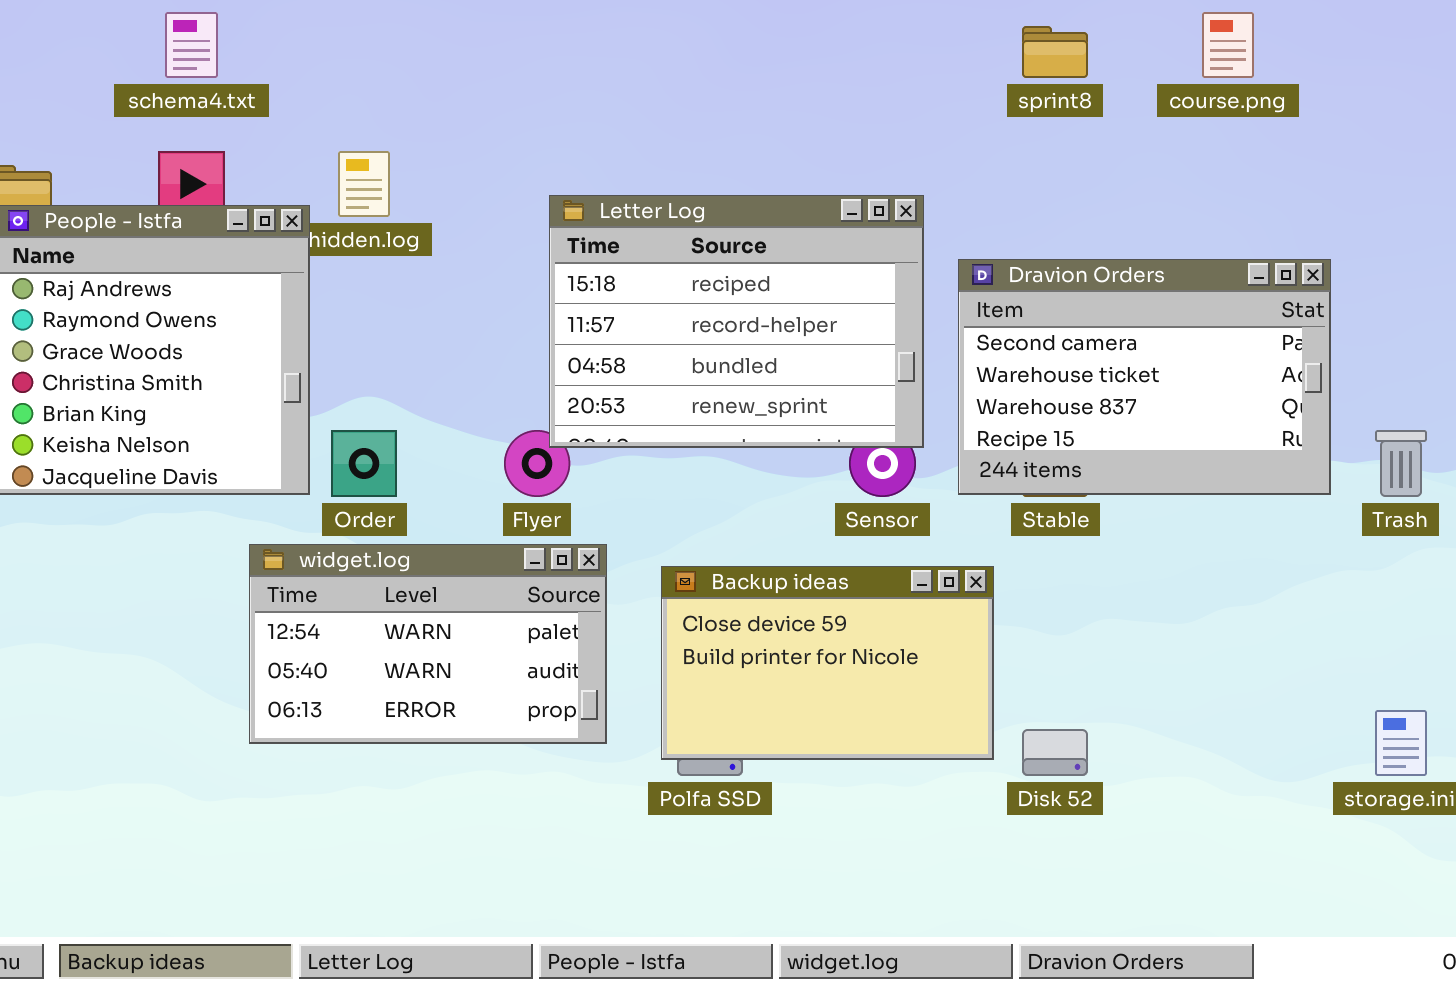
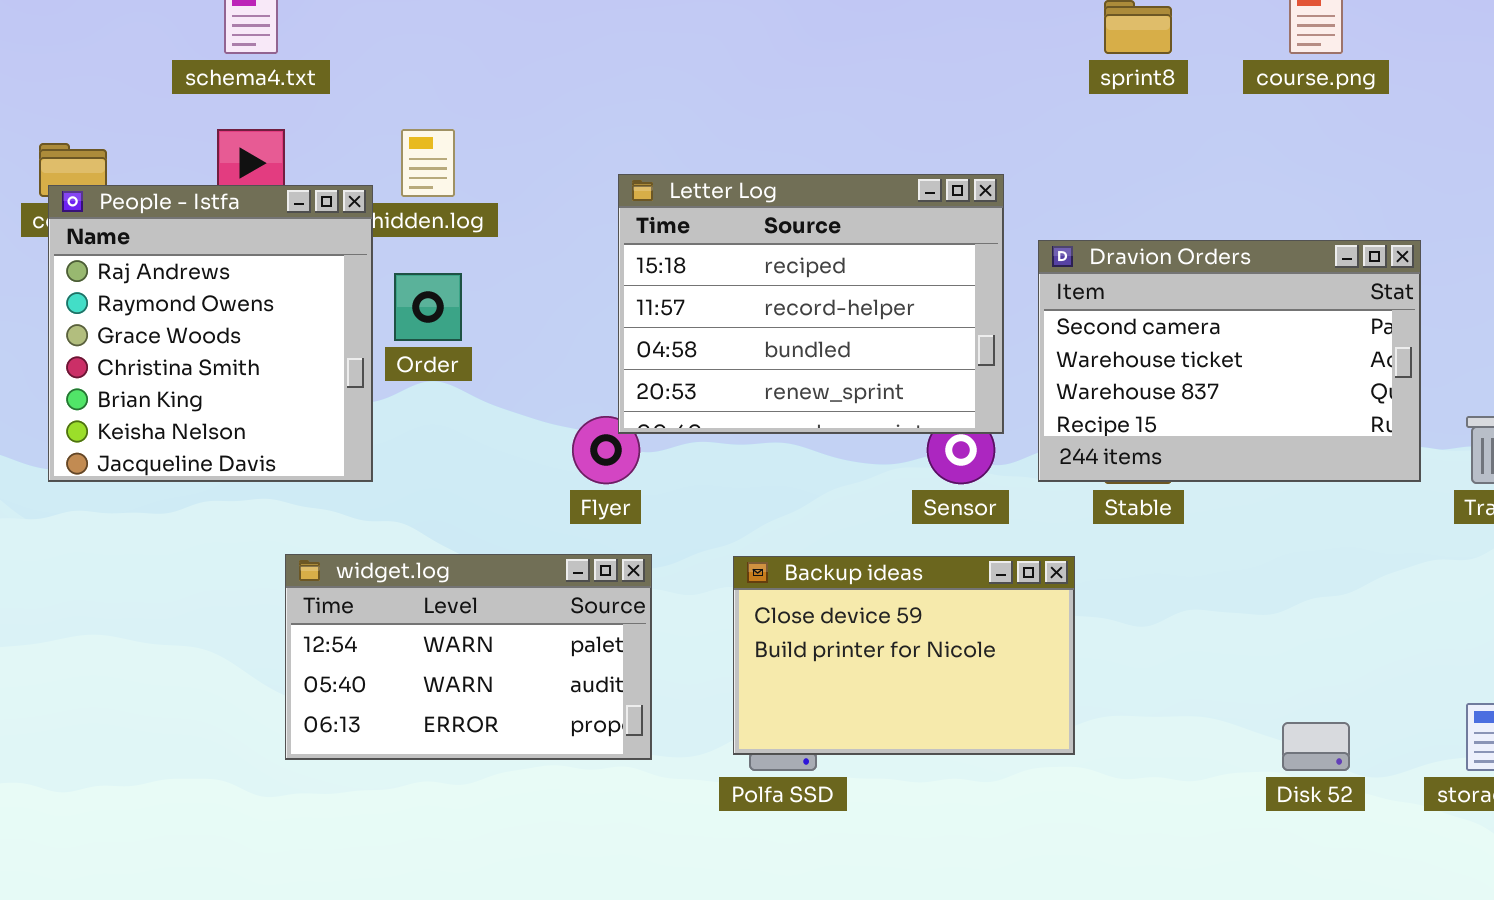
Order: [331,430,397,497] -> [394,273,462,341], moved
widget.log: [249,544,607,744] -> [285,554,652,760], moved
Disk 52: [1022,729,1088,776] -> [1282,722,1350,771], moved

